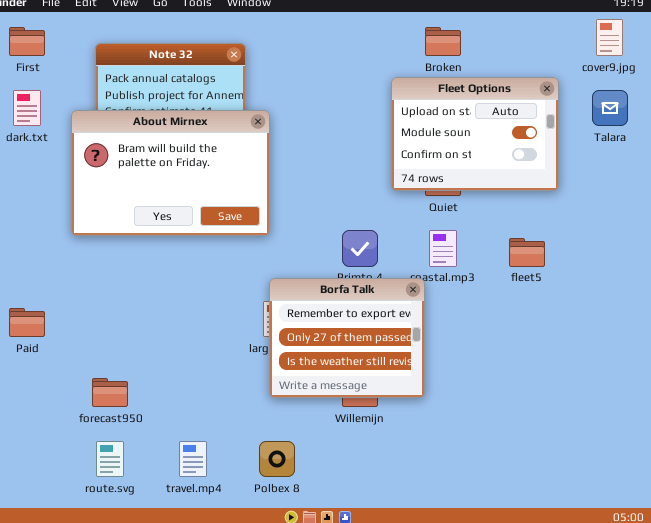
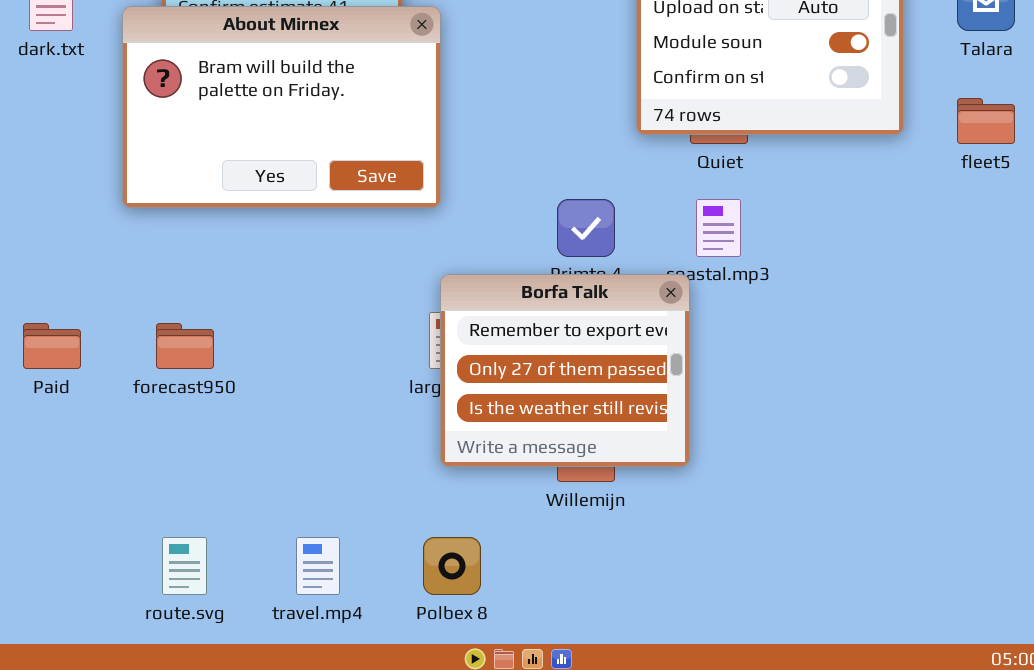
fleet5: [509,238,545,267] -> [957,98,1015,144], moved
forecast950: [92,378,128,407] -> [156,323,214,369], moved

